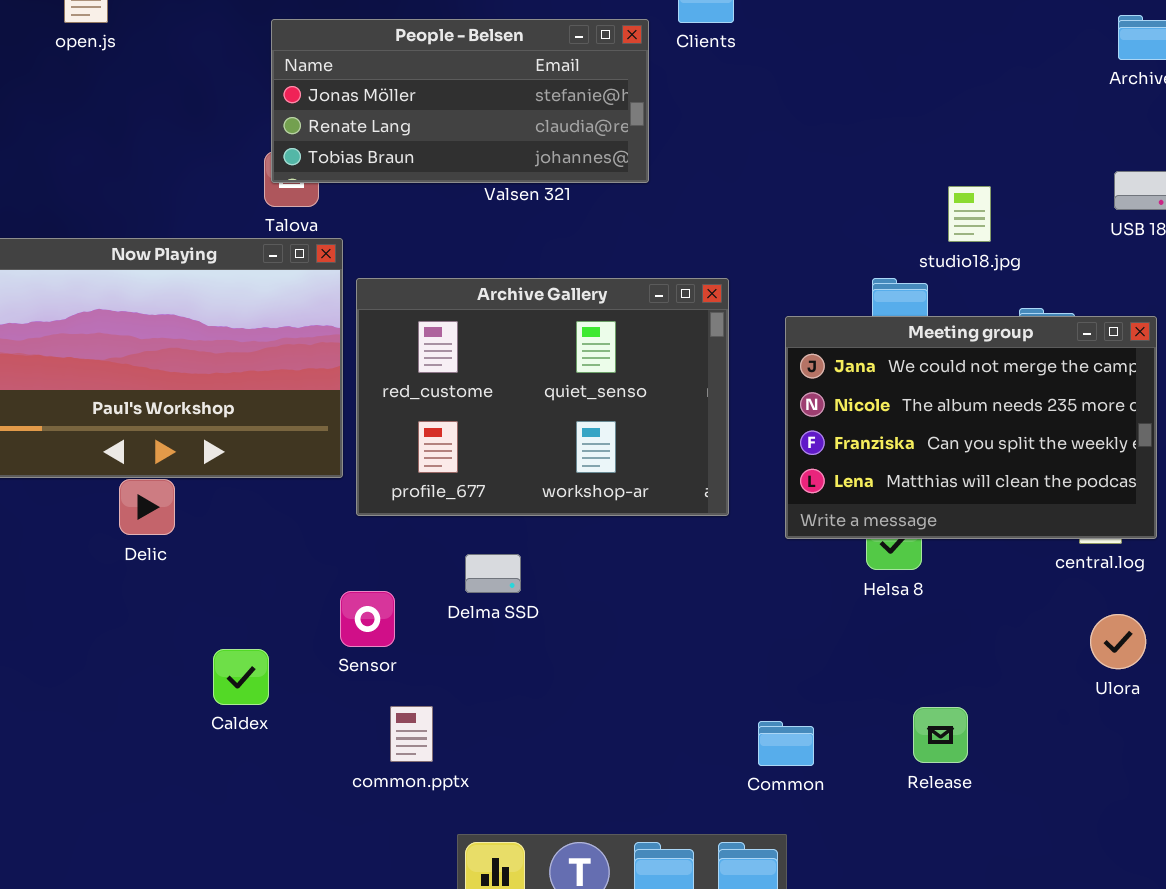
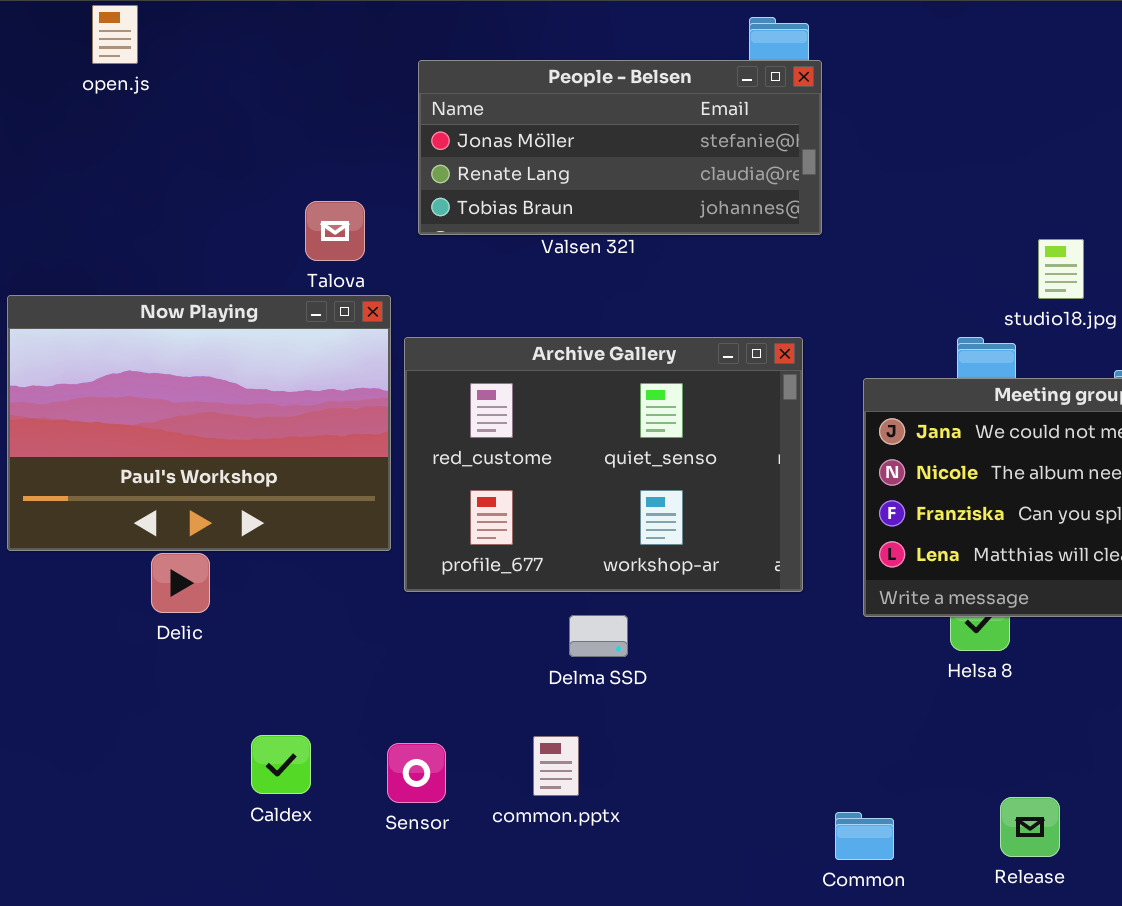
People - Belsen: [271,19,649,183] -> [418,60,822,235], moved
Delma SSD: [465,554,521,593] -> [569,615,628,657], moved
Sensor: [340,591,395,647] -> [387,743,446,803], moved
common.pptx: [390,706,433,762] -> [533,736,579,796], moved

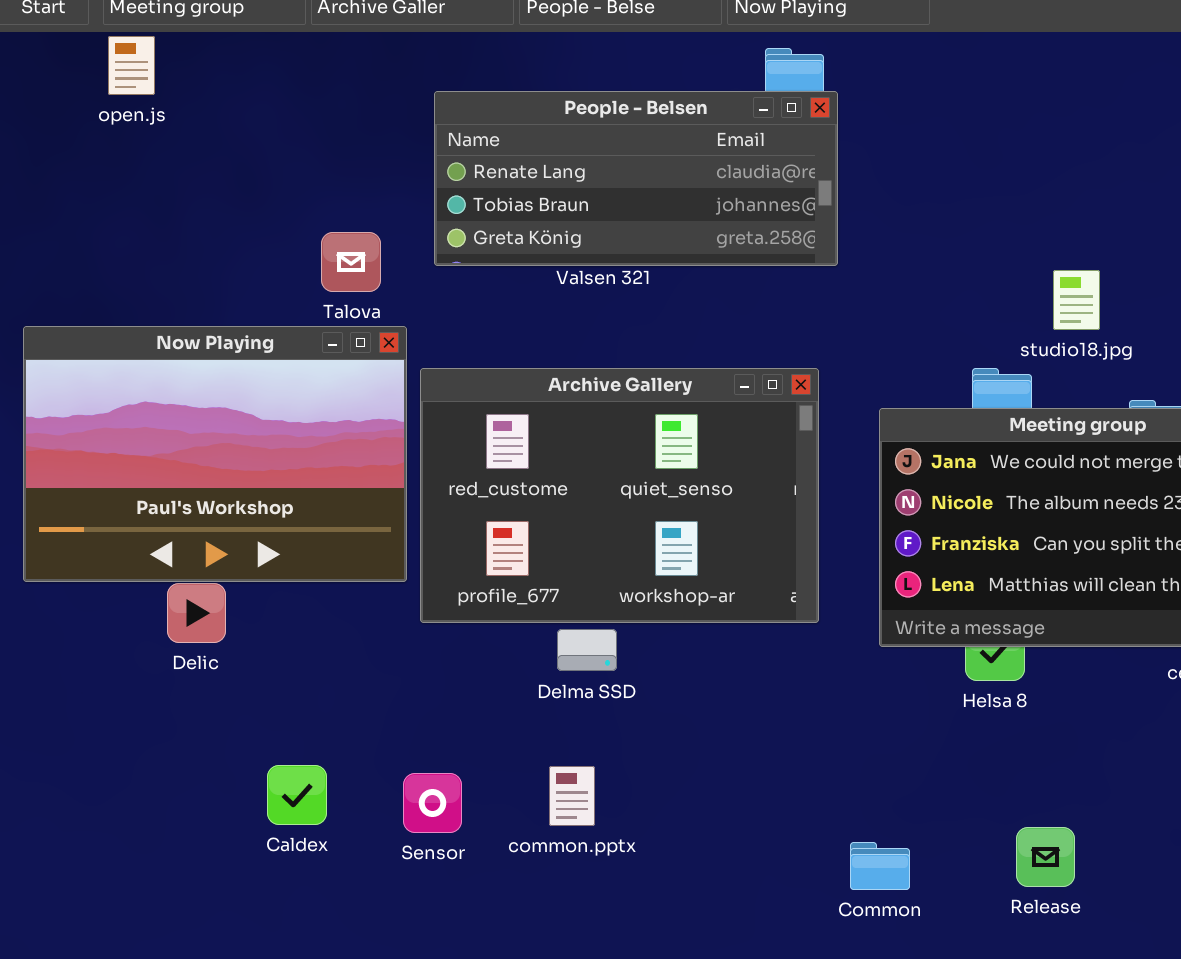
People - Belsen: [418,60,822,235] -> [434,91,838,266], scrolled down 1 row
Delma SSD: [569,615,628,657] -> [557,629,617,671], moved

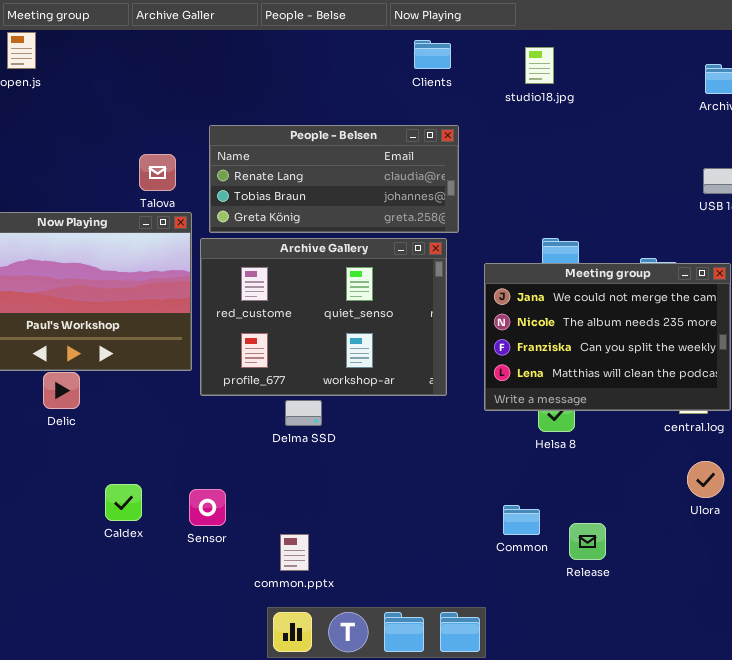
People - Belsen: [434,91,838,266] -> [209,125,459,233], moved
studio18.jpg: [1053,270,1100,330] -> [525,47,554,84], moved
common.pptx: [549,766,595,826] -> [280,534,309,571], moved
Common: [850,842,910,890] -> [503,505,540,535], moved

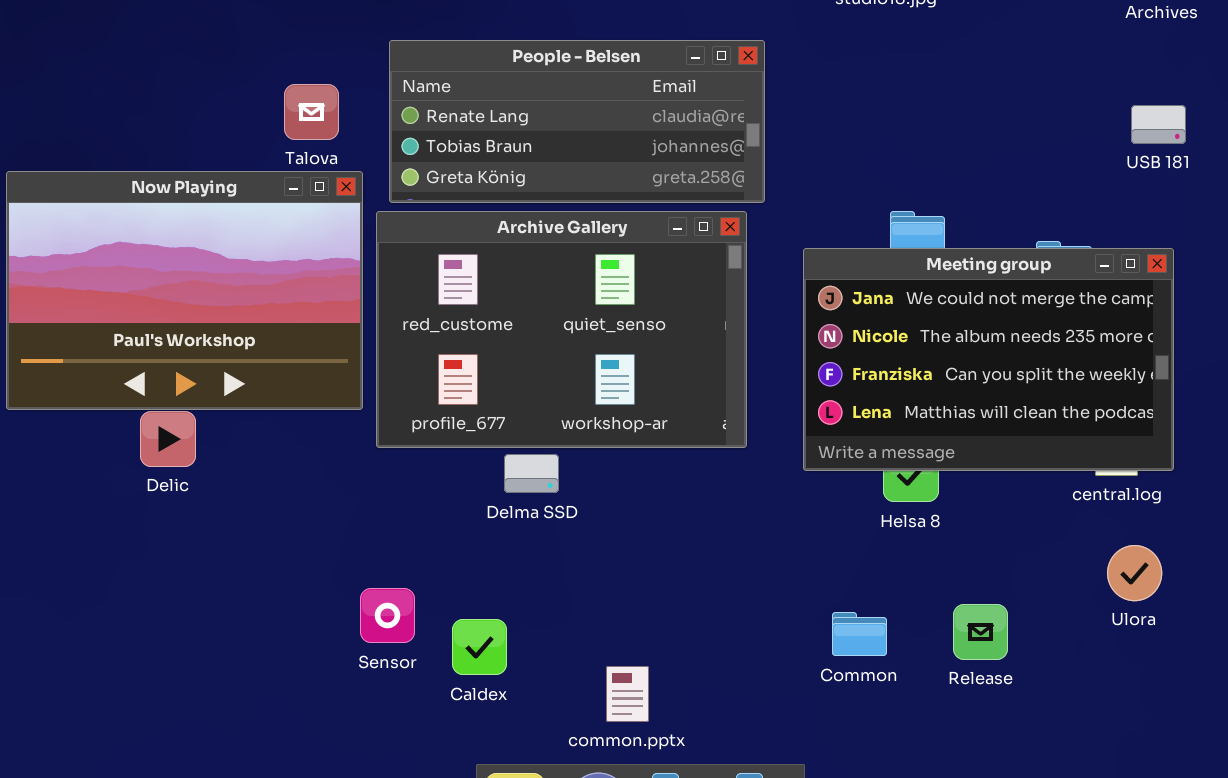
Caldex: [105,484,142,521] -> [452,619,507,675], moved
Release: [569,523,606,560] -> [953,604,1008,660], moved
common.pptx: [280,534,309,571] -> [606,666,649,722], moved

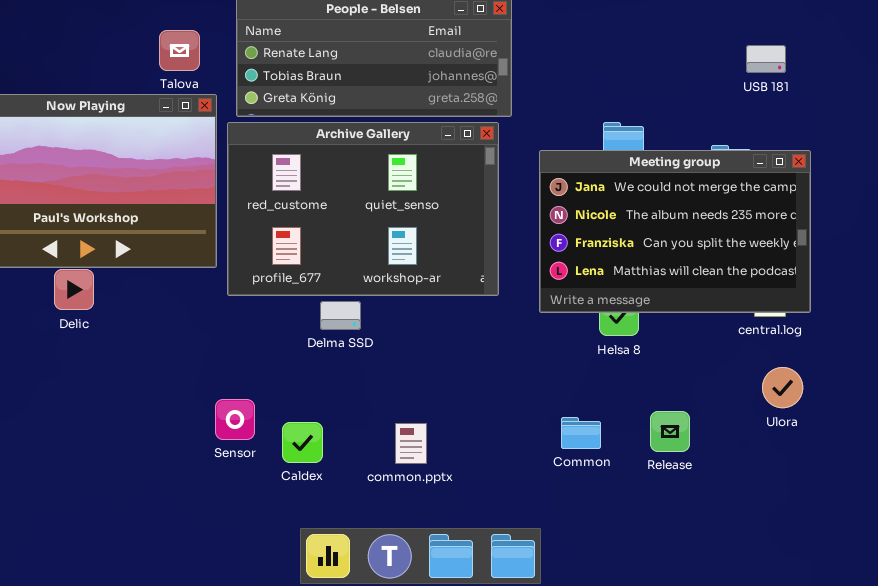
USB 181: [1131,105,1186,144] -> [746,45,786,73], moved
common.pptx: [606,666,649,722] -> [395,423,427,464], moved

